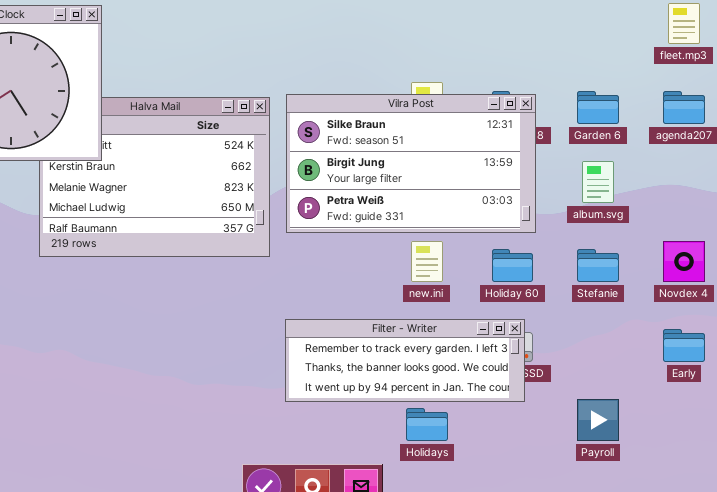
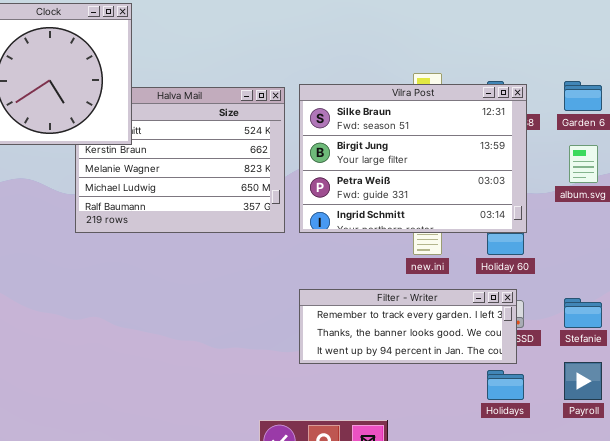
Vilra Post: [286,94,536,233] -> [299,84,527,233], resized
Stefanie: [577,249,619,282] -> [564,298,602,328], moved
Holidays: [406,408,448,441] -> [487,370,524,400], moved

